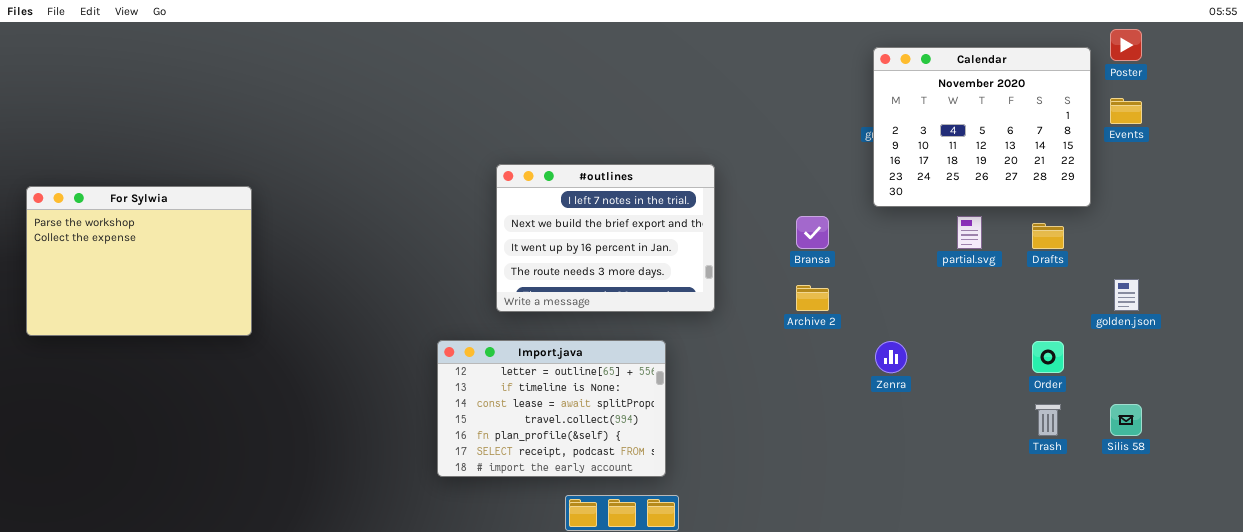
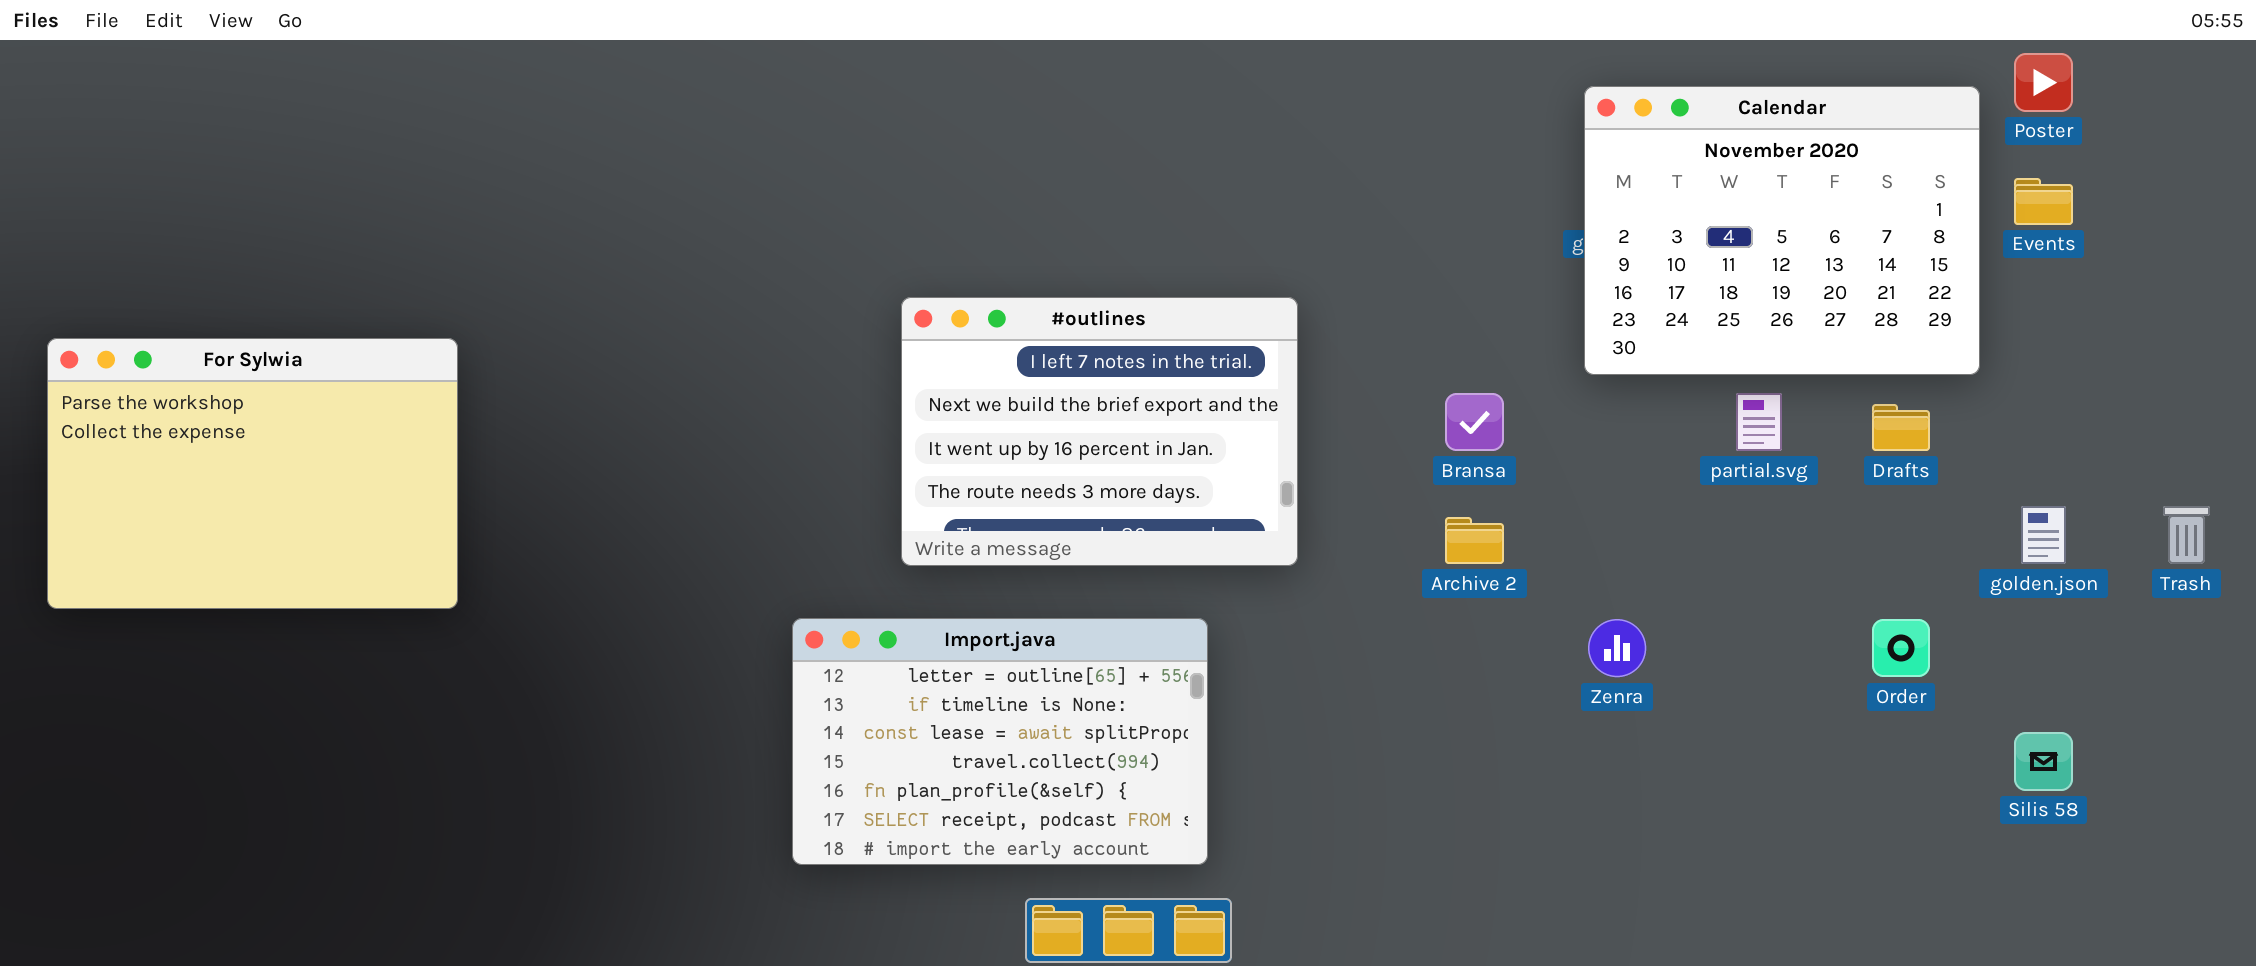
Trash: [1035,404,1061,436] -> [2163,506,2210,564], moved

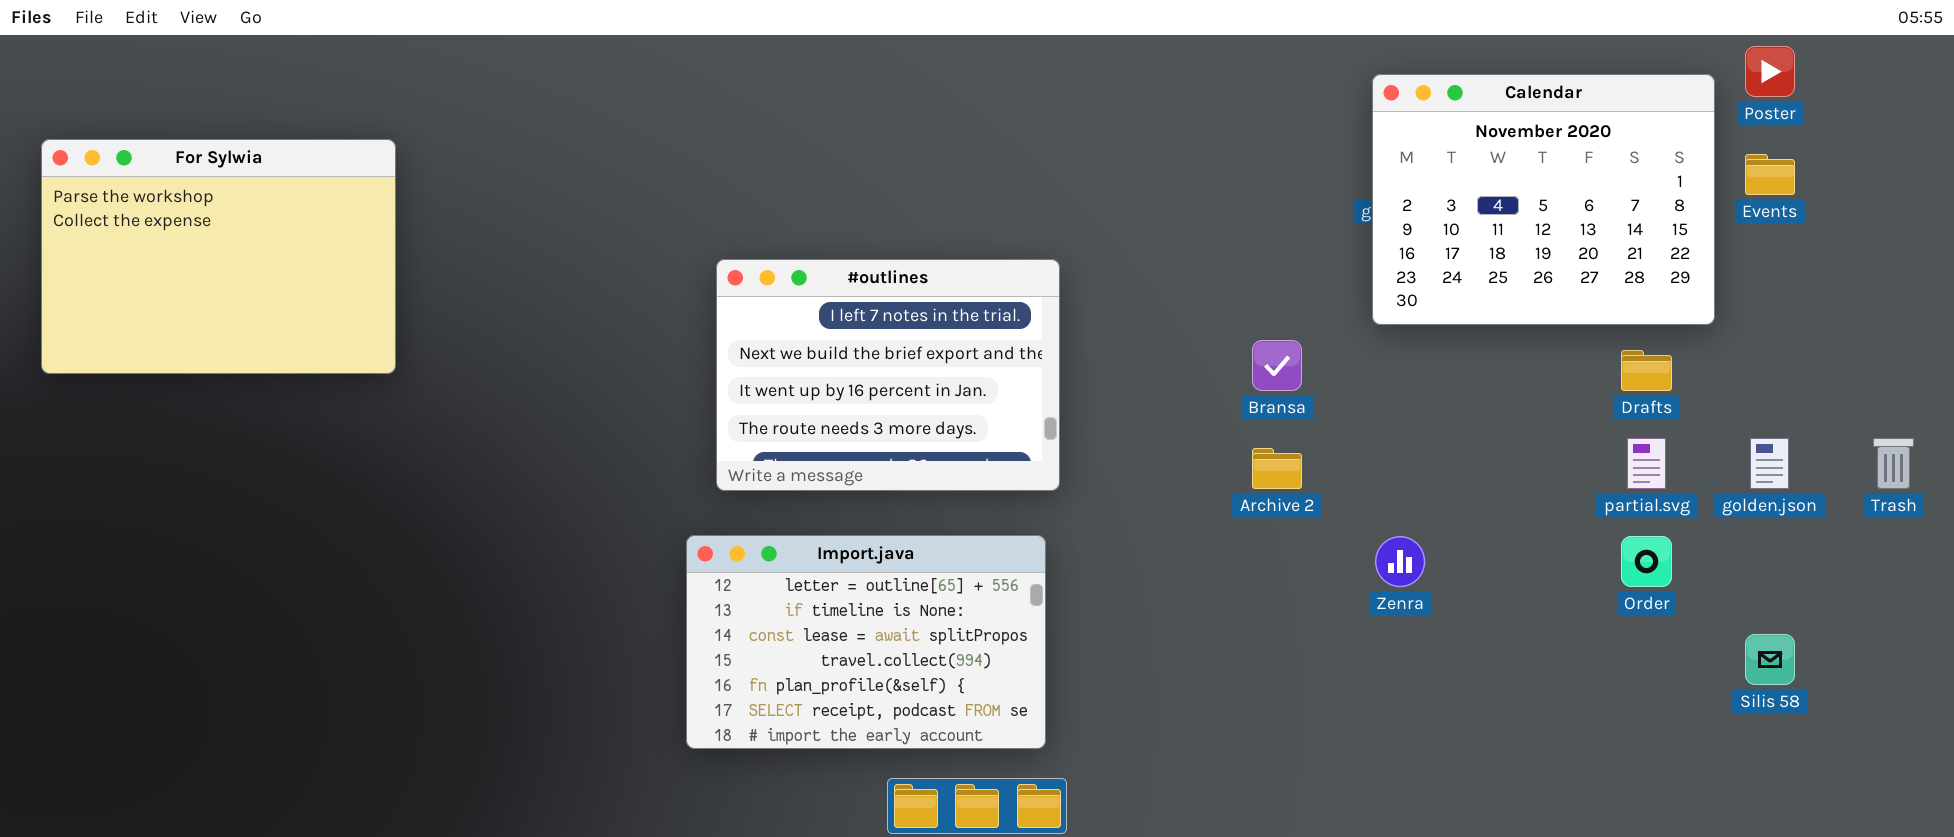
#outlines: [901,297,1298,566] -> [716,259,1060,491], moved
For Sylwia: [47,338,458,609] -> [41,139,396,374], moved
partial.svg: [1736,393,1782,451] -> [1627,438,1666,489], moved

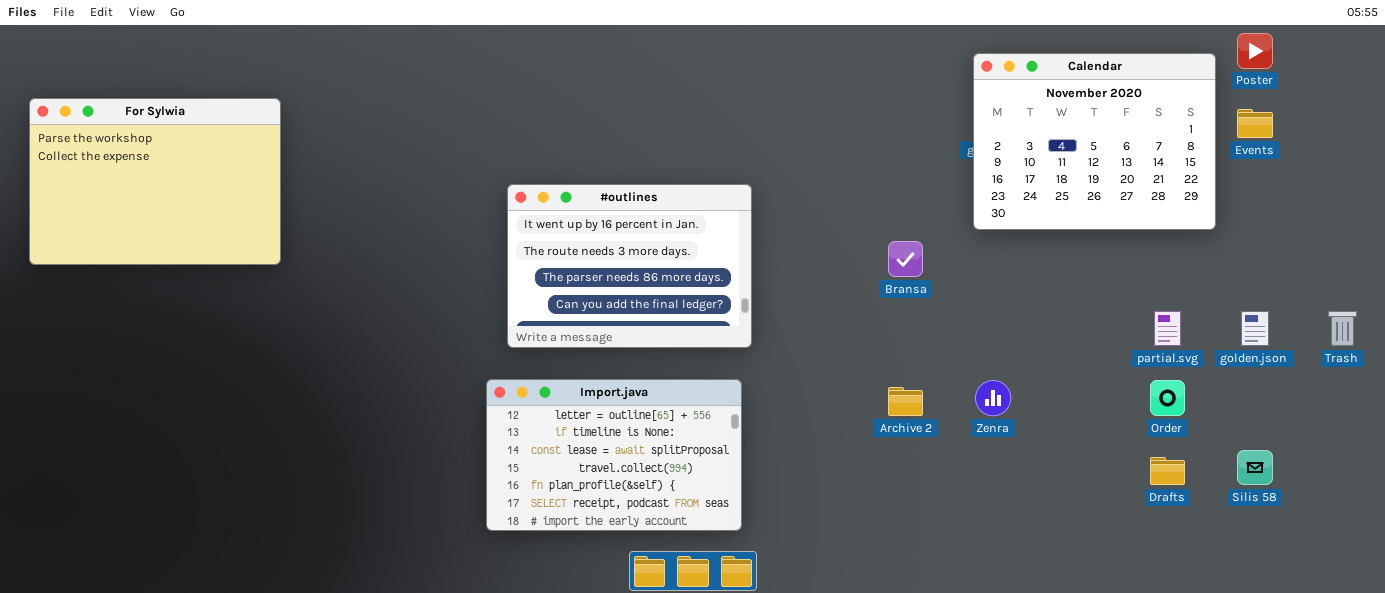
#outlines: [716,259,1060,491] -> [507,184,752,348], scrolled down 2 rows
Drafts: [1621,350,1672,391] -> [1150,457,1185,485], moved
Archive 2: [1252,448,1302,489] -> [888,387,923,416], moved

